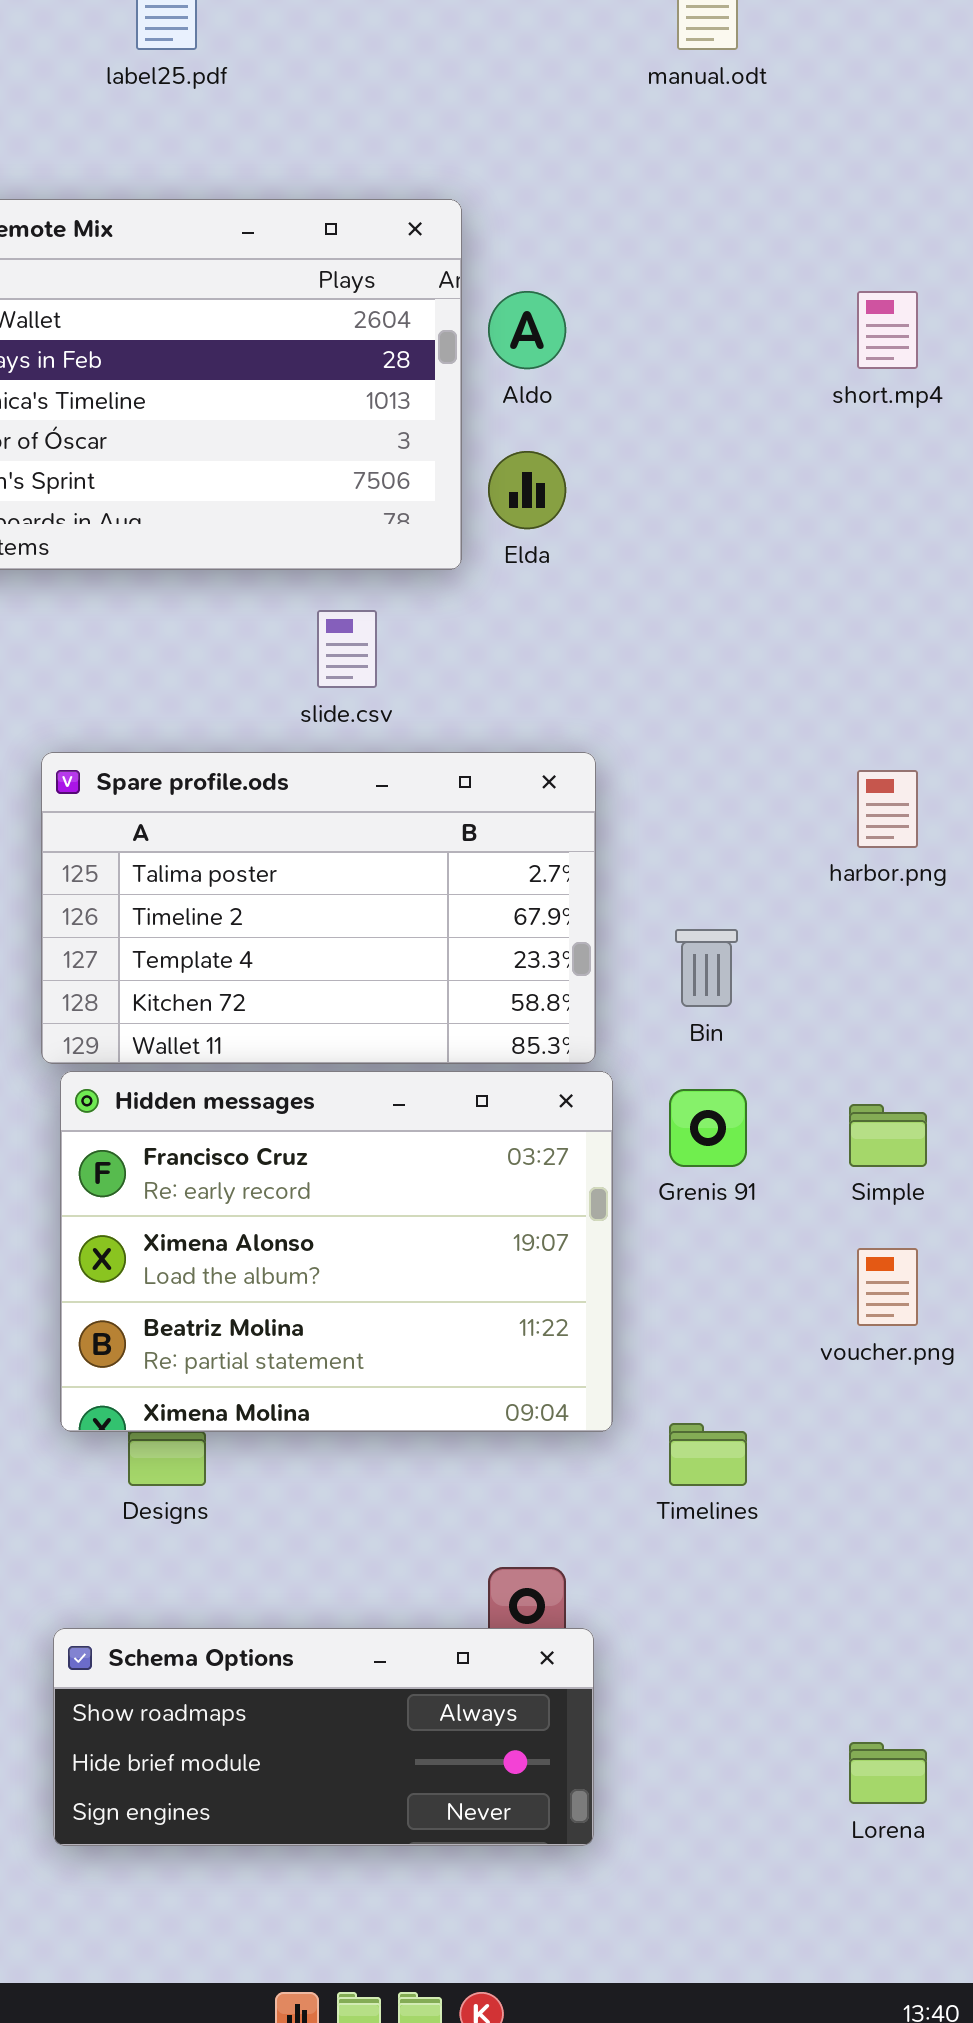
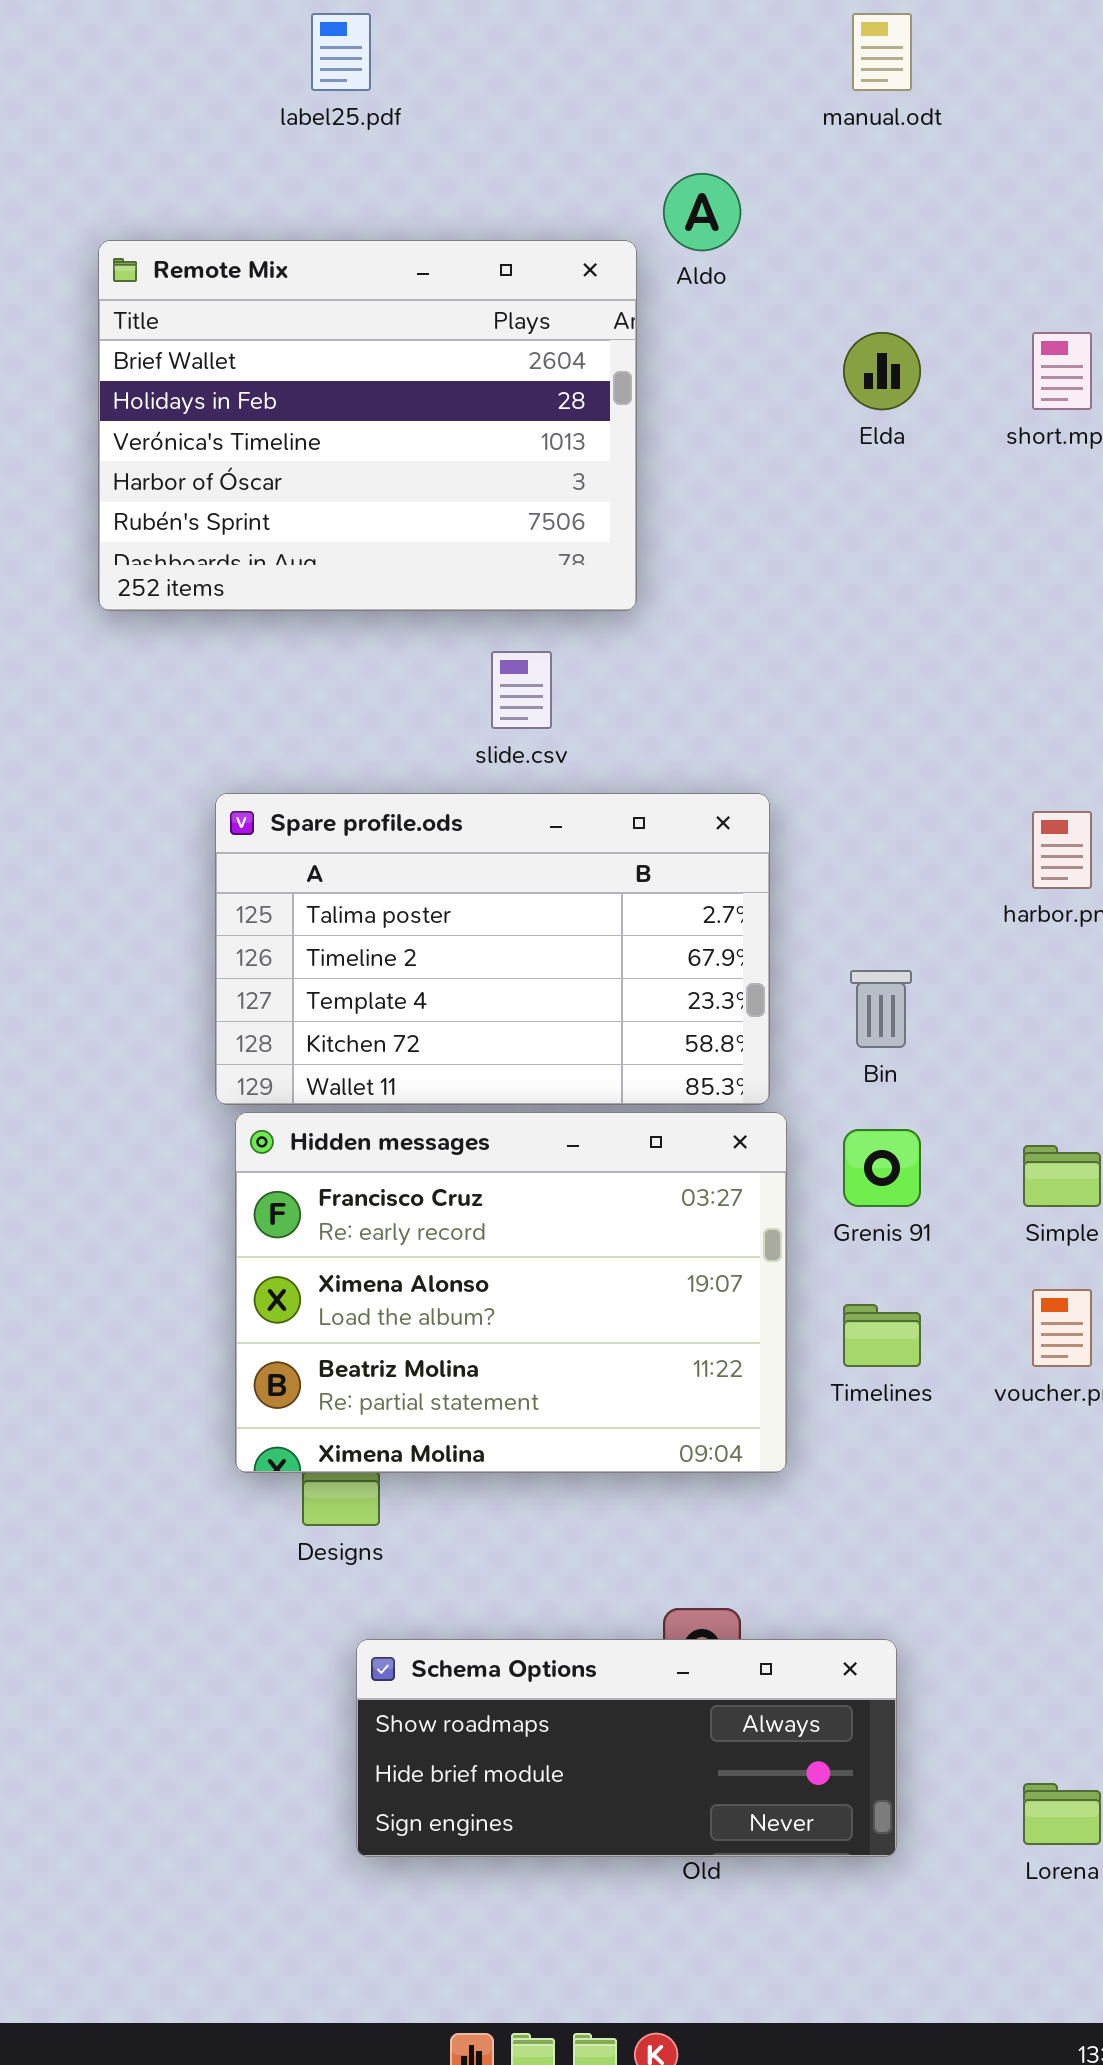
Aldo: [488,291,566,369] -> [663,173,741,251], moved
Elda: [488,451,566,529] -> [843,332,921,410], moved
Timelines: [669,1423,747,1486] -> [843,1304,921,1367], moved
Schema Options: [53,1628,594,1846] -> [356,1639,897,1857], moved

